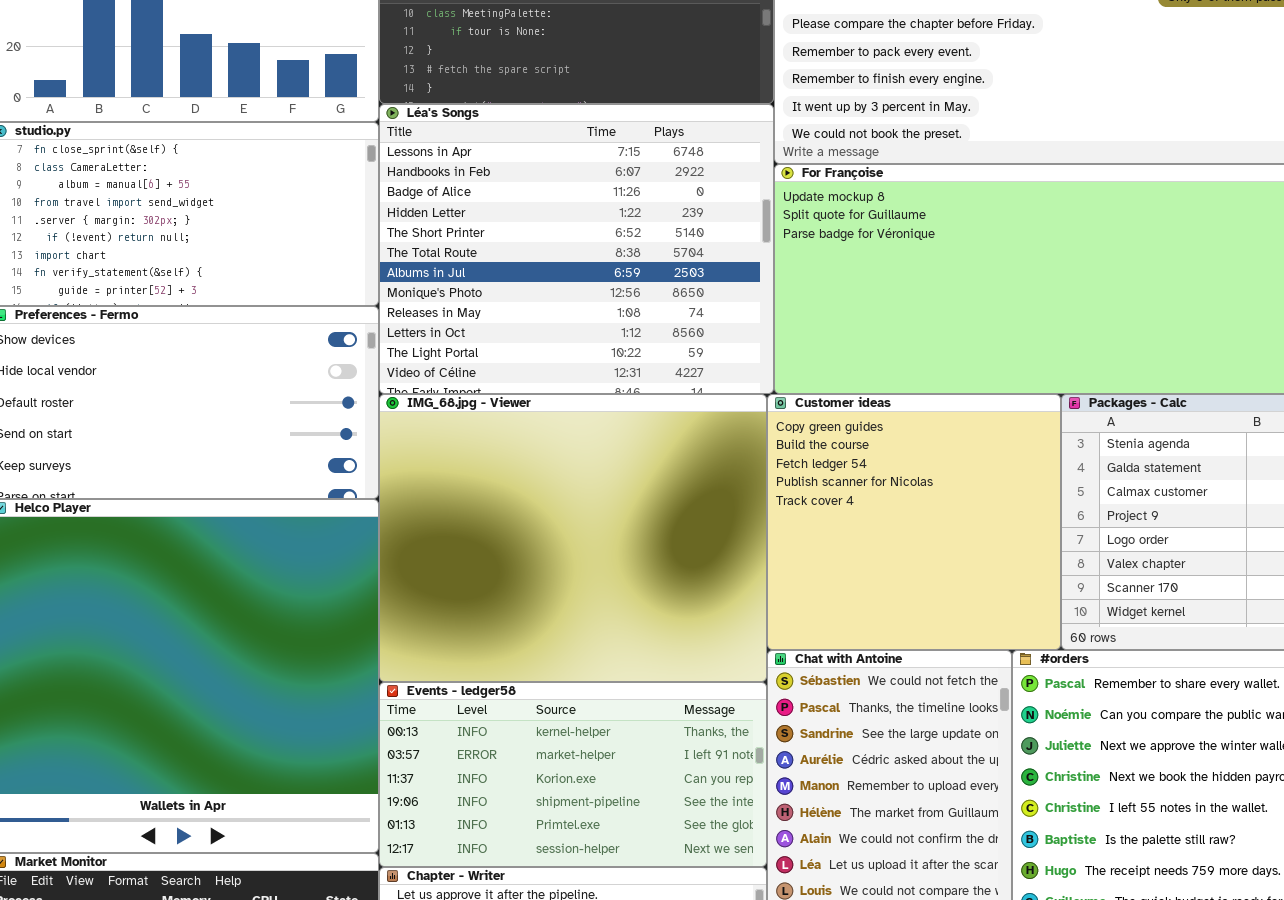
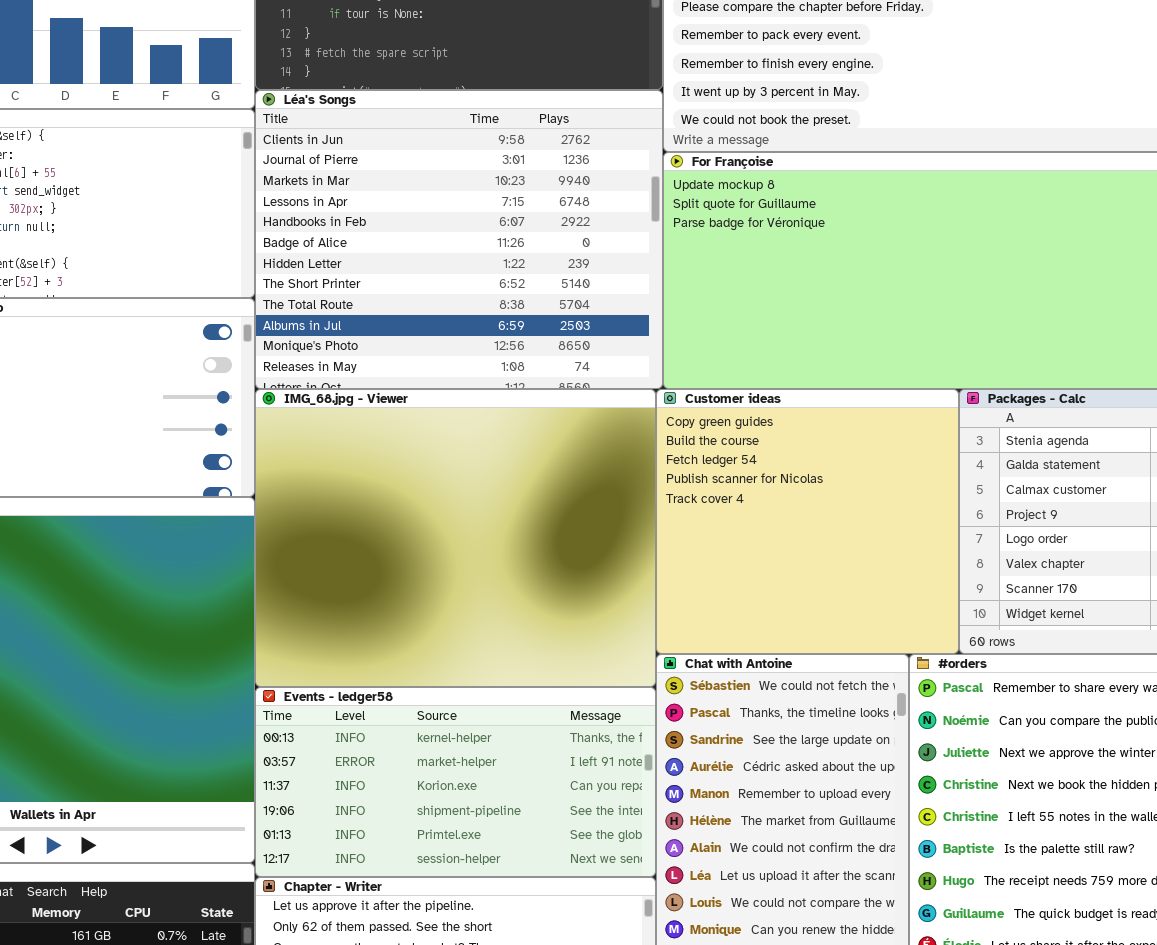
Léa's Songs: [379,104,774,394] -> [255,90,663,389], scrolled up 3 rows

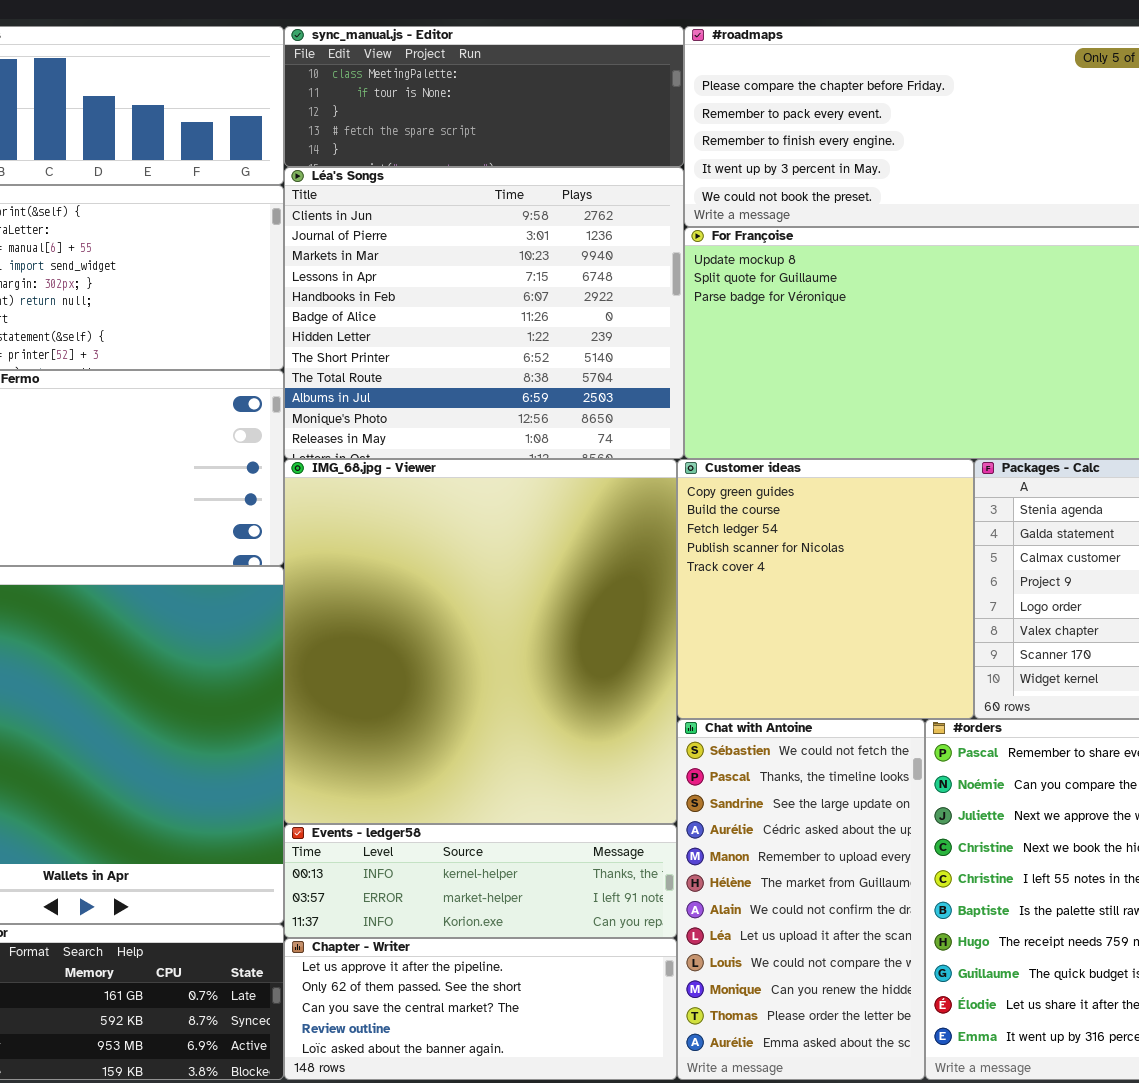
IMG_68.jpg - Viewer: [255,389,656,687] -> [284,459,677,824], resized
Events - ledger58: [255,687,656,877] -> [284,824,677,938], resized

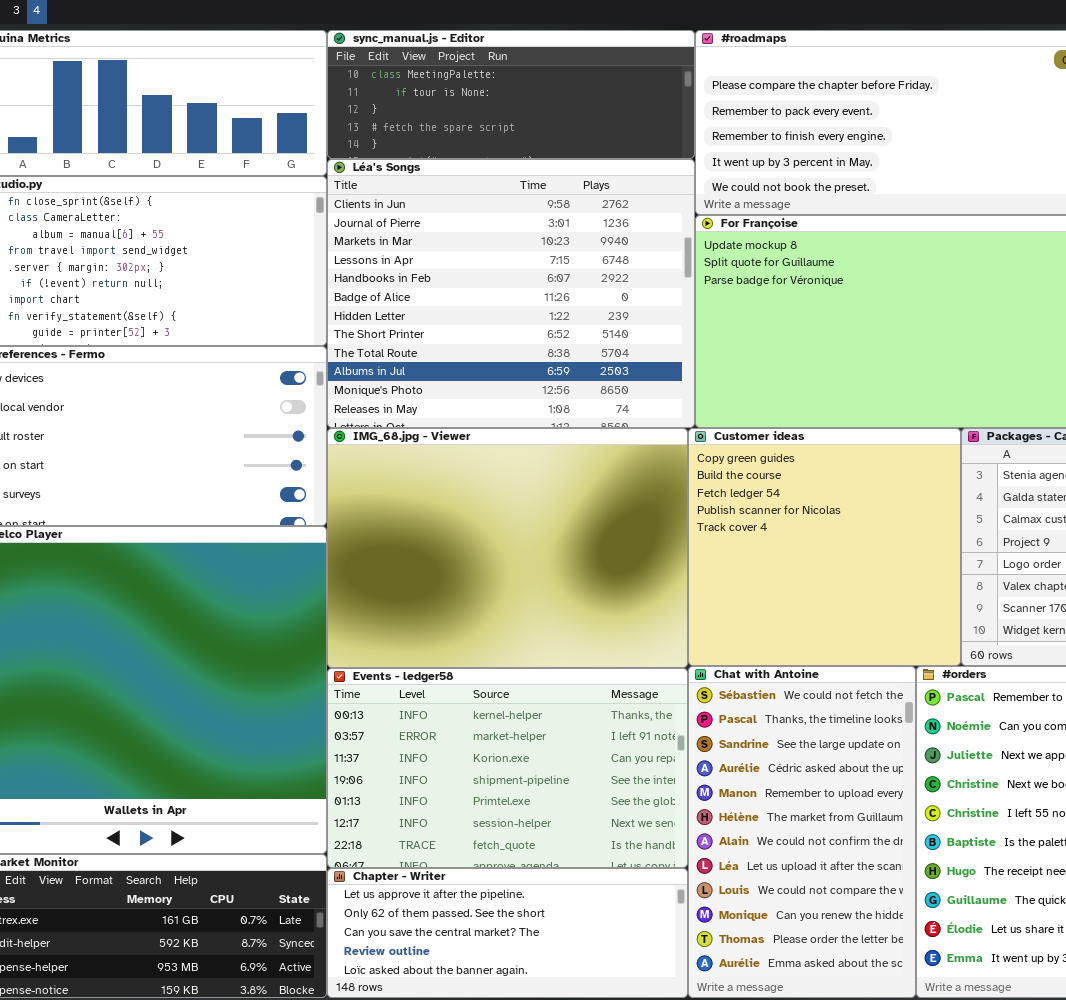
IMG_68.jpg - Viewer: [284,459,677,824] -> [327,428,688,668], resized
Events - ledger58: [284,824,677,938] -> [327,668,688,868], resized

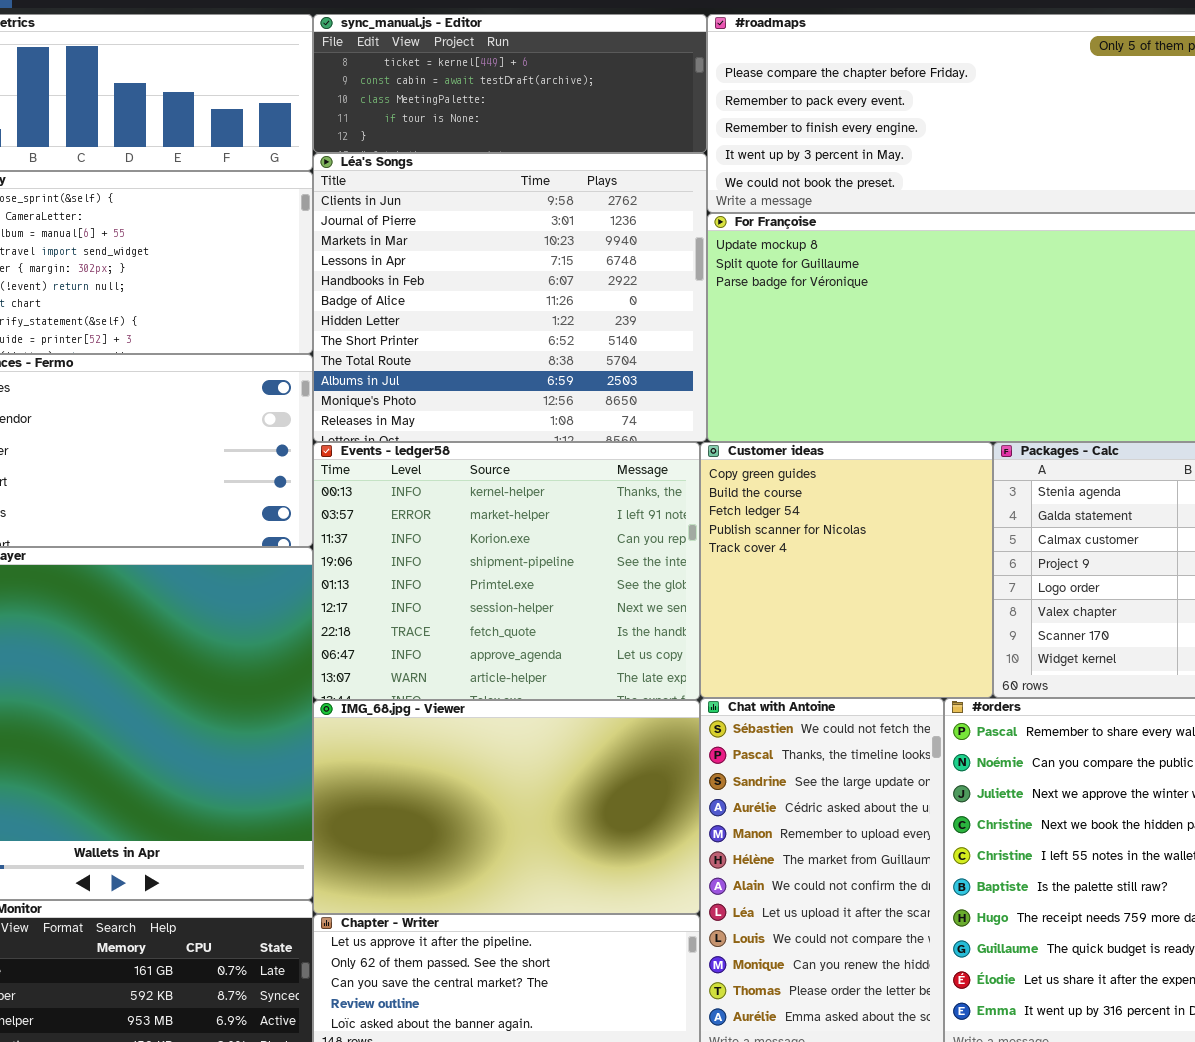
sync_manual.js - Editor: [327,30,695,159] -> [313,14,707,153], scrolled up 2 rows
IMG_68.jpg - Viewer: [327,428,688,668] -> [313,700,700,914], moved, resized
Events - ledger58: [327,668,688,868] -> [313,442,700,700], moved, resized

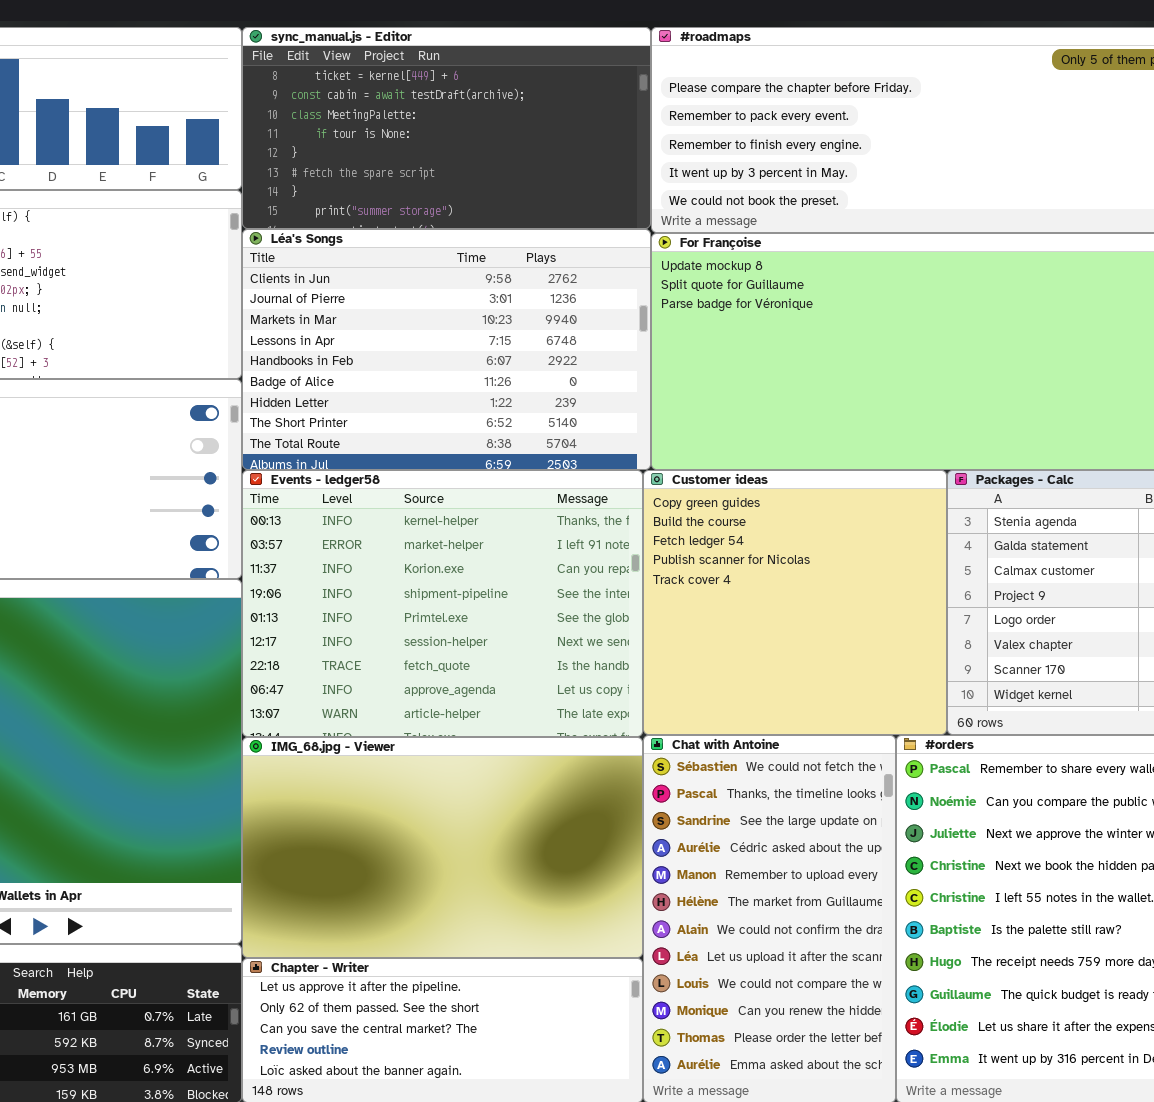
sync_manual.js - Editor: [313,14,707,153] -> [242,27,651,229], resized
Léa's Songs: [313,153,707,442] -> [242,229,651,470], resized

